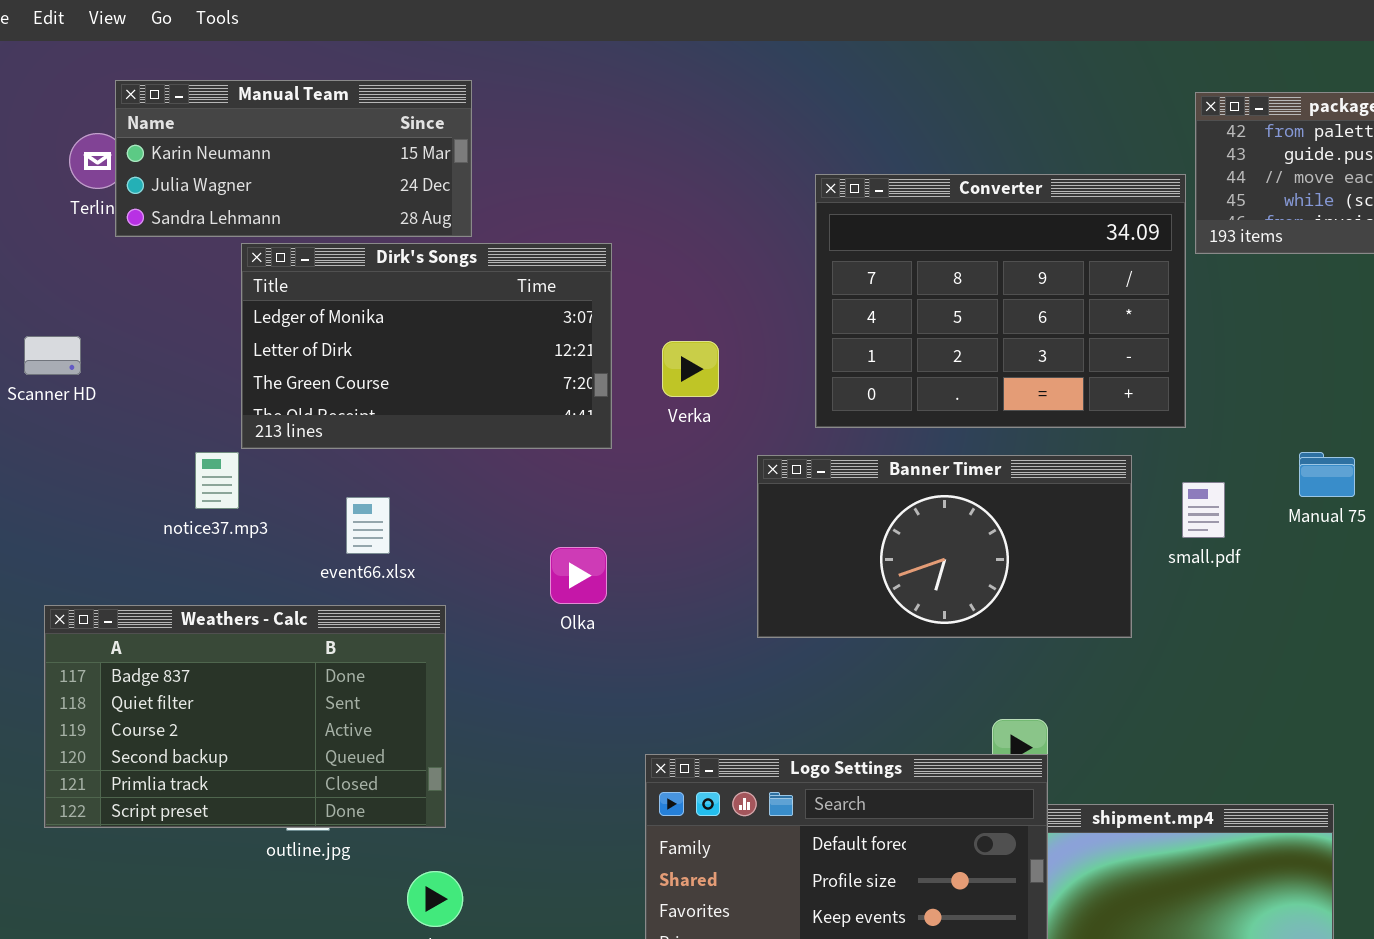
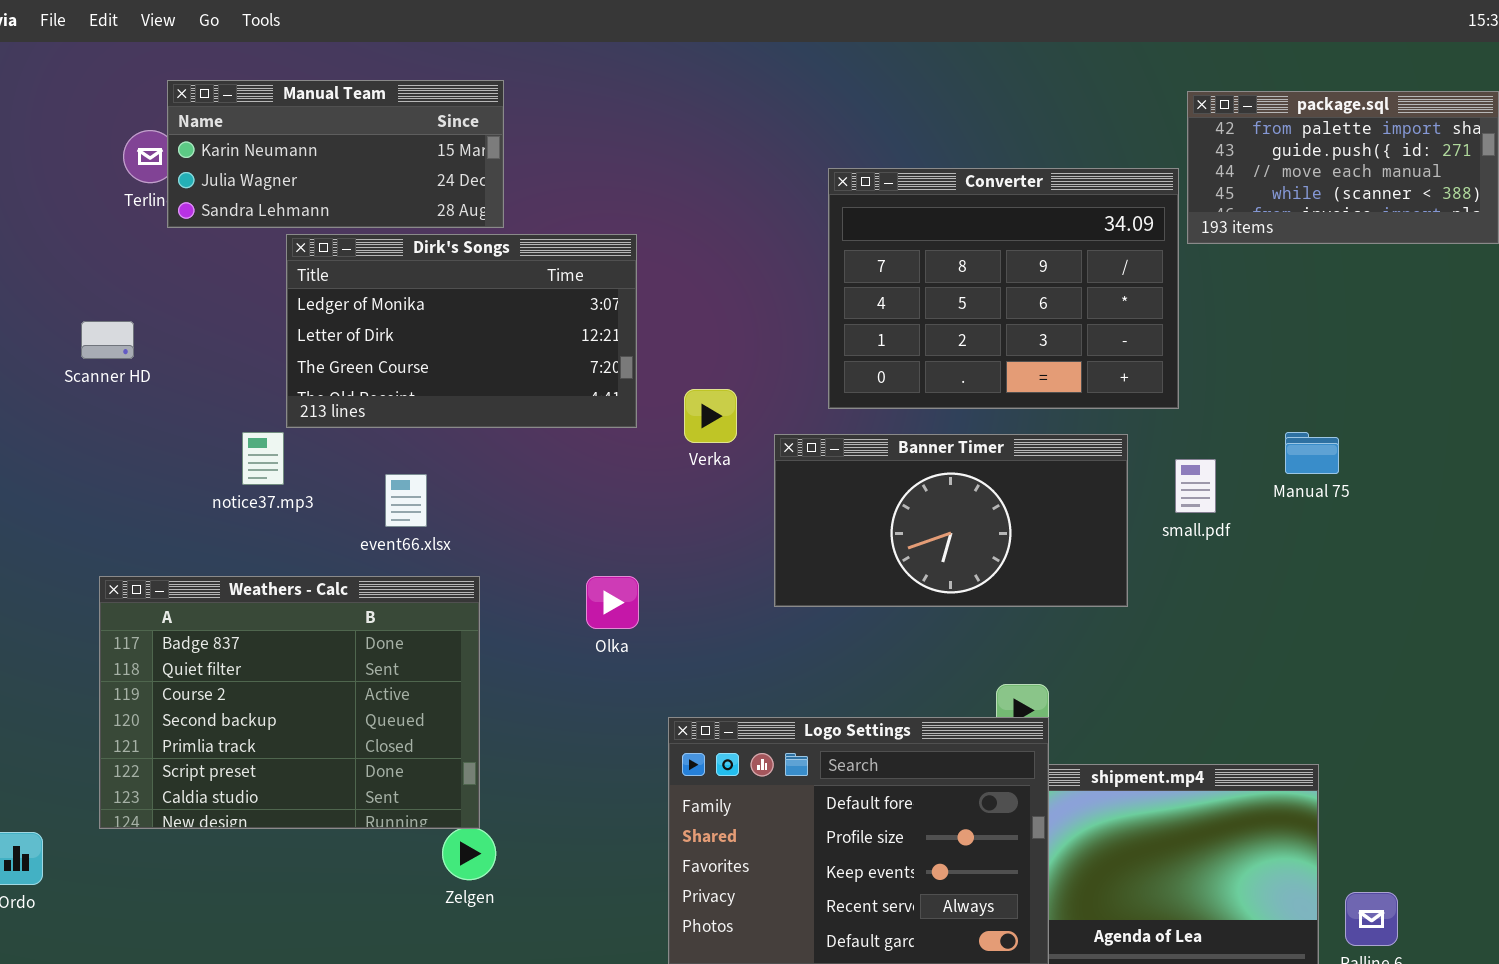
Verka: [662,341,719,397] -> [684,389,737,443], moved
Olka: [550,547,607,604] -> [586,576,639,629], moved
Weathers - Calc: [44,605,446,828] -> [99,576,480,829], resized

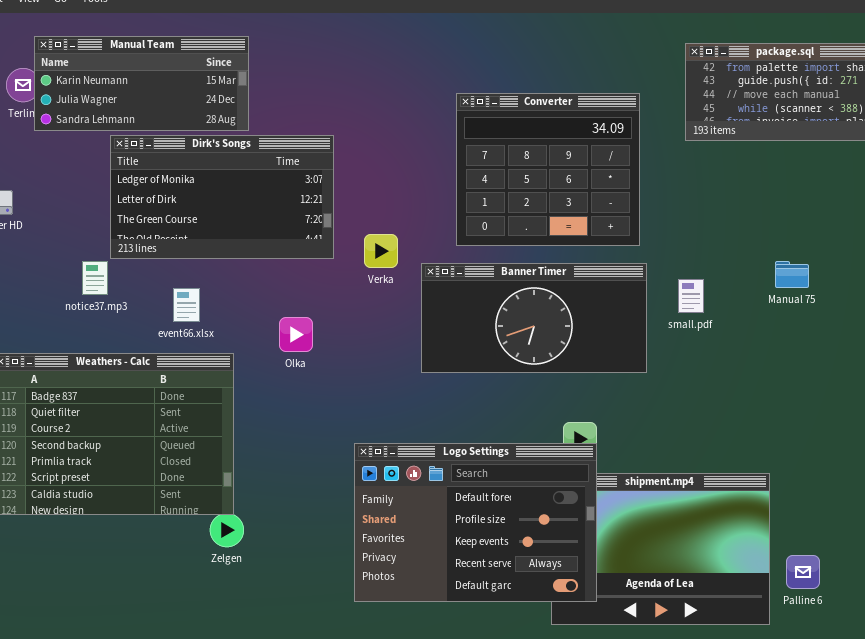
Converter: [828,168,1179,409] -> [456,93,640,246], resized
Manual 75: [1285,432,1339,474] -> [775,261,809,288], moved
Olka: [586,576,639,629] -> [279,317,313,352], moved

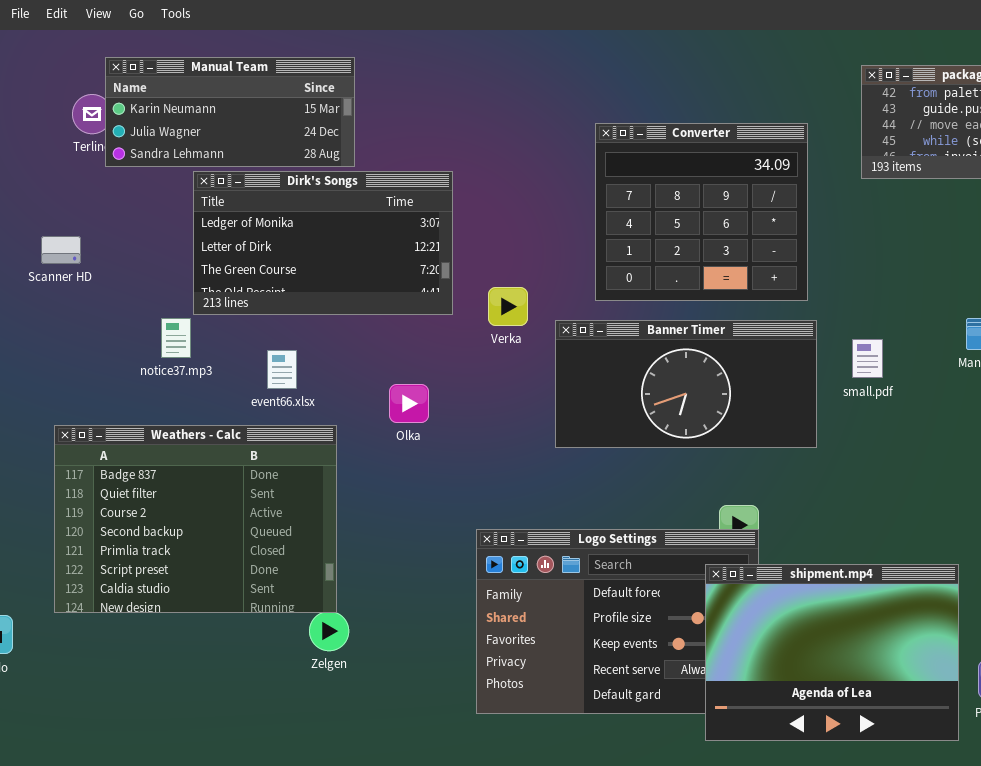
shipment.mp4: [551,473,770,625] -> [705,564,959,741], raised

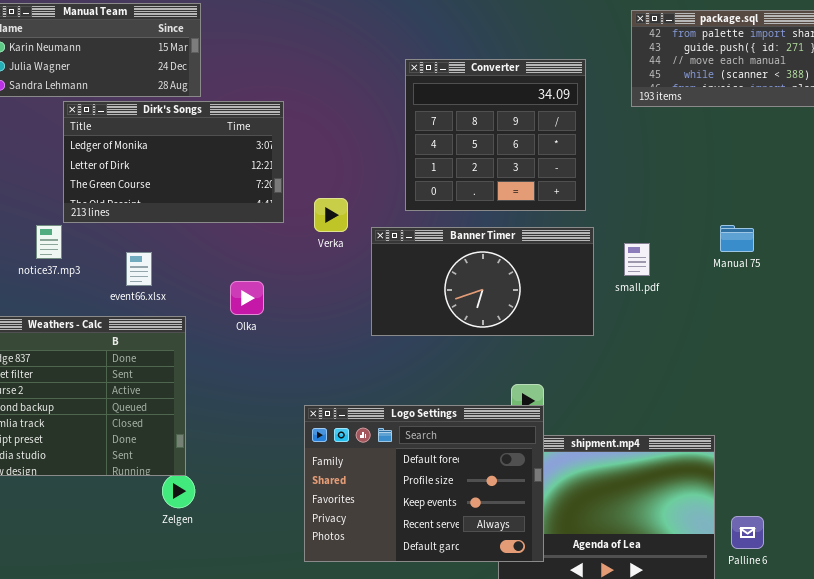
Logo Settings: [476,529,759,714] -> [304,405,544,562], raised

